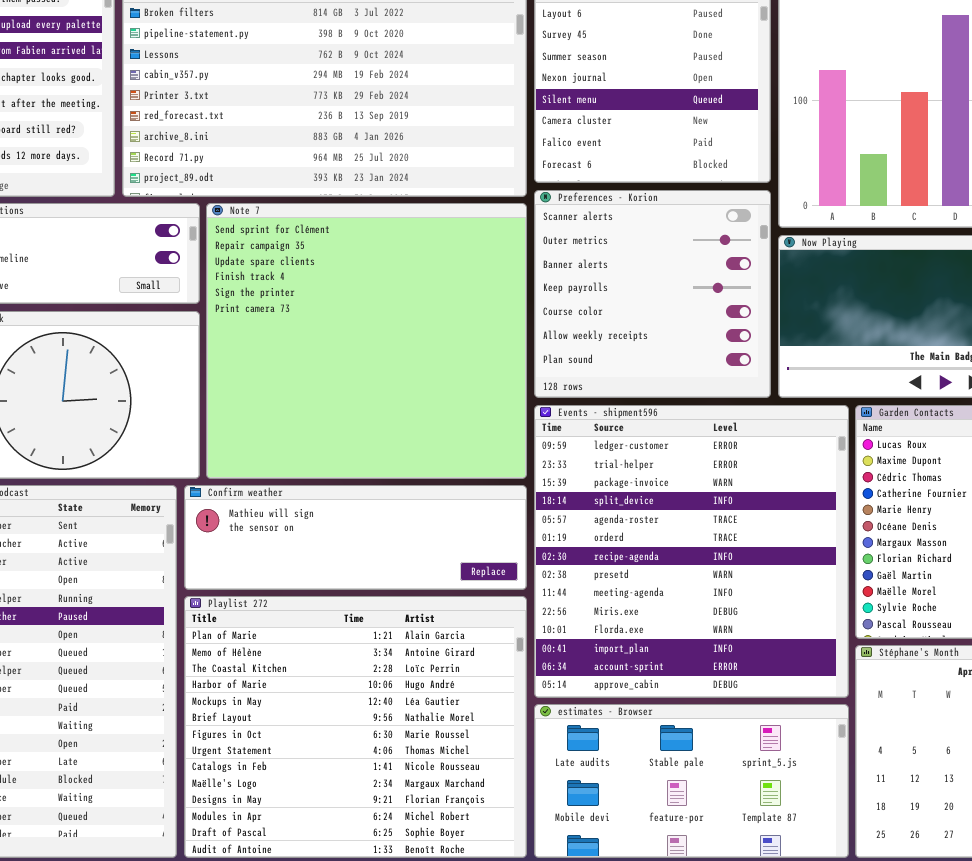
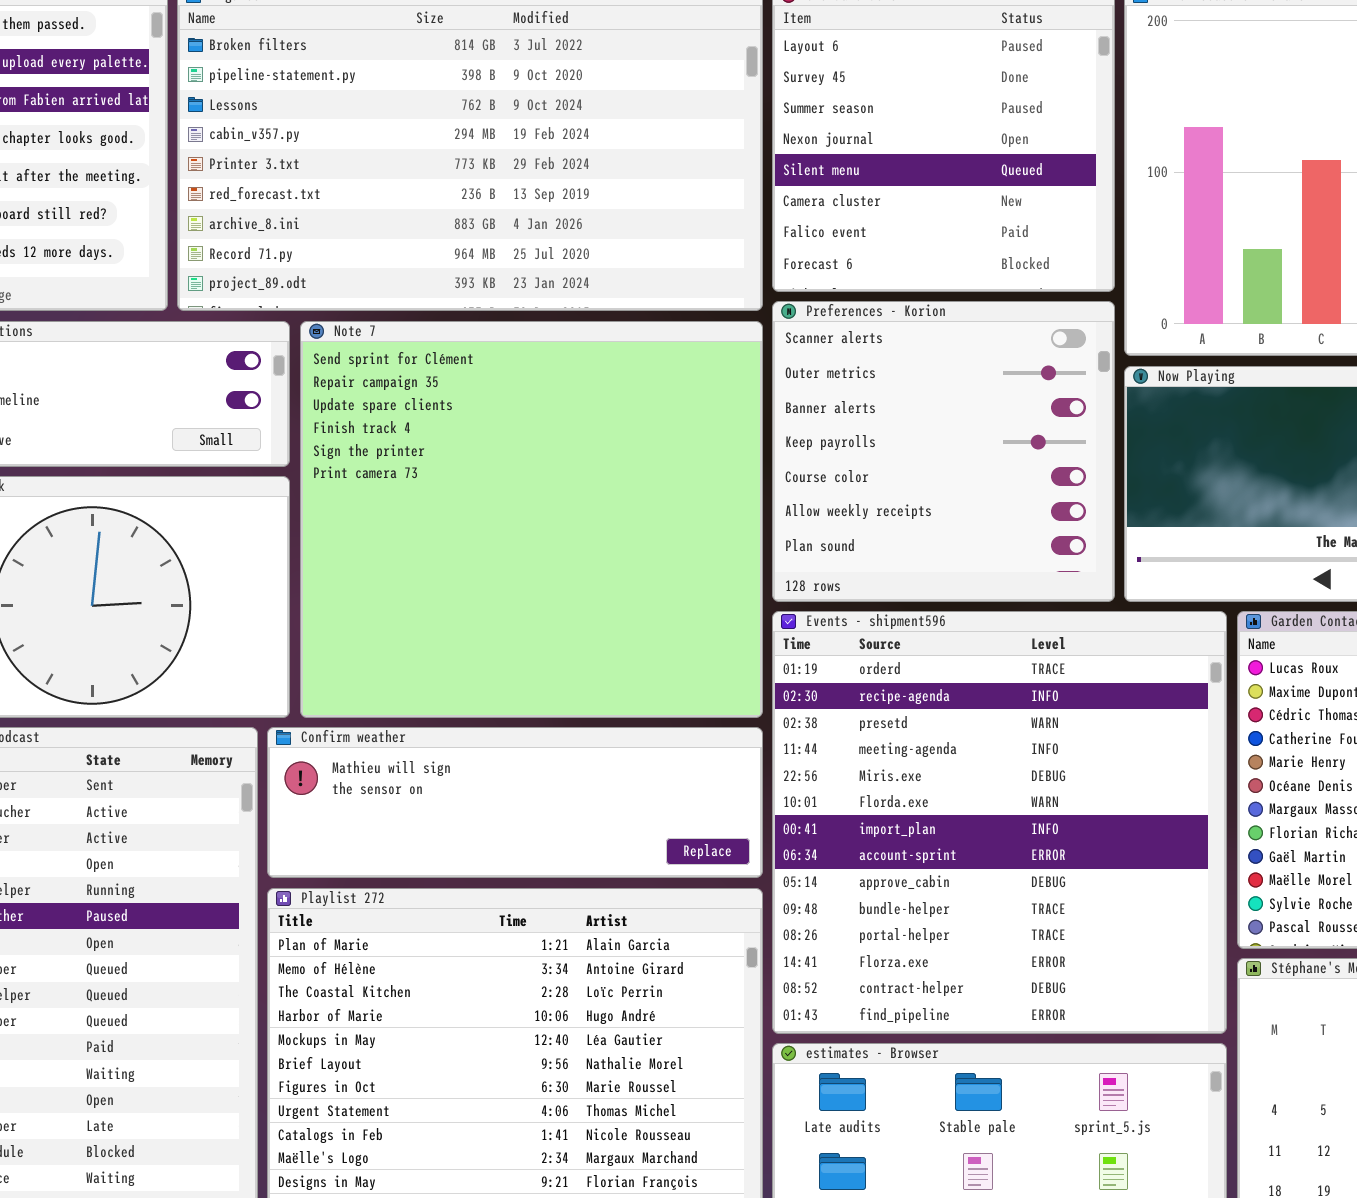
Events - shipment596: [534,405,849,698] -> [772,611,1227,1034], scrolled down 5 rows

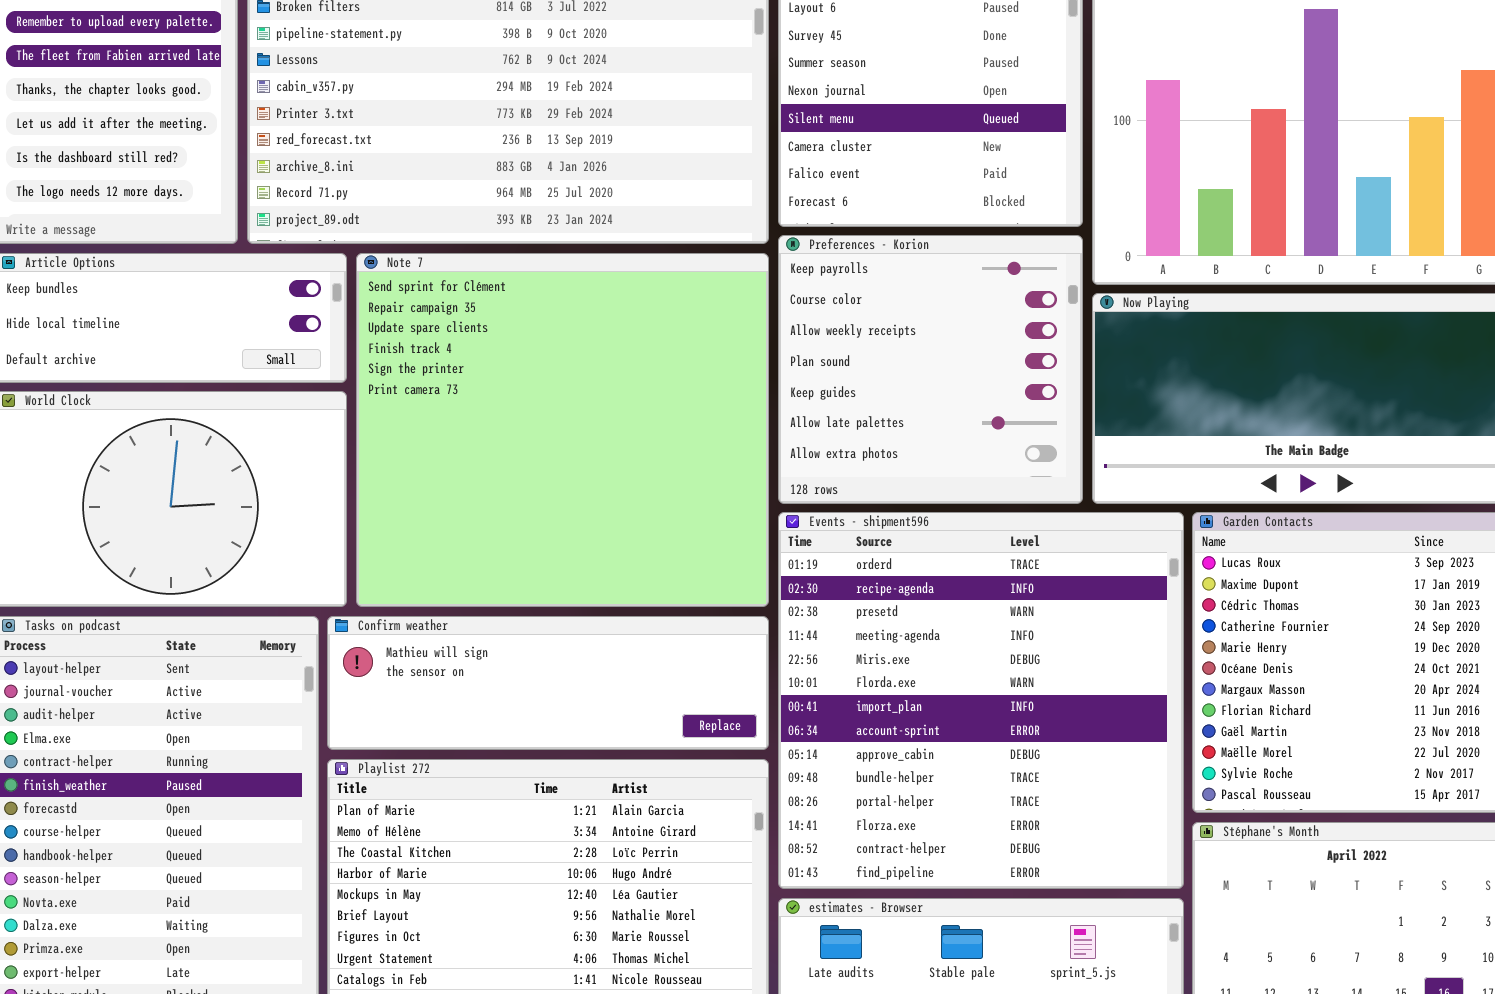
Preferences - Korion: [772,301,1115,602] -> [778,235,1083,504], scrolled down 3 rows

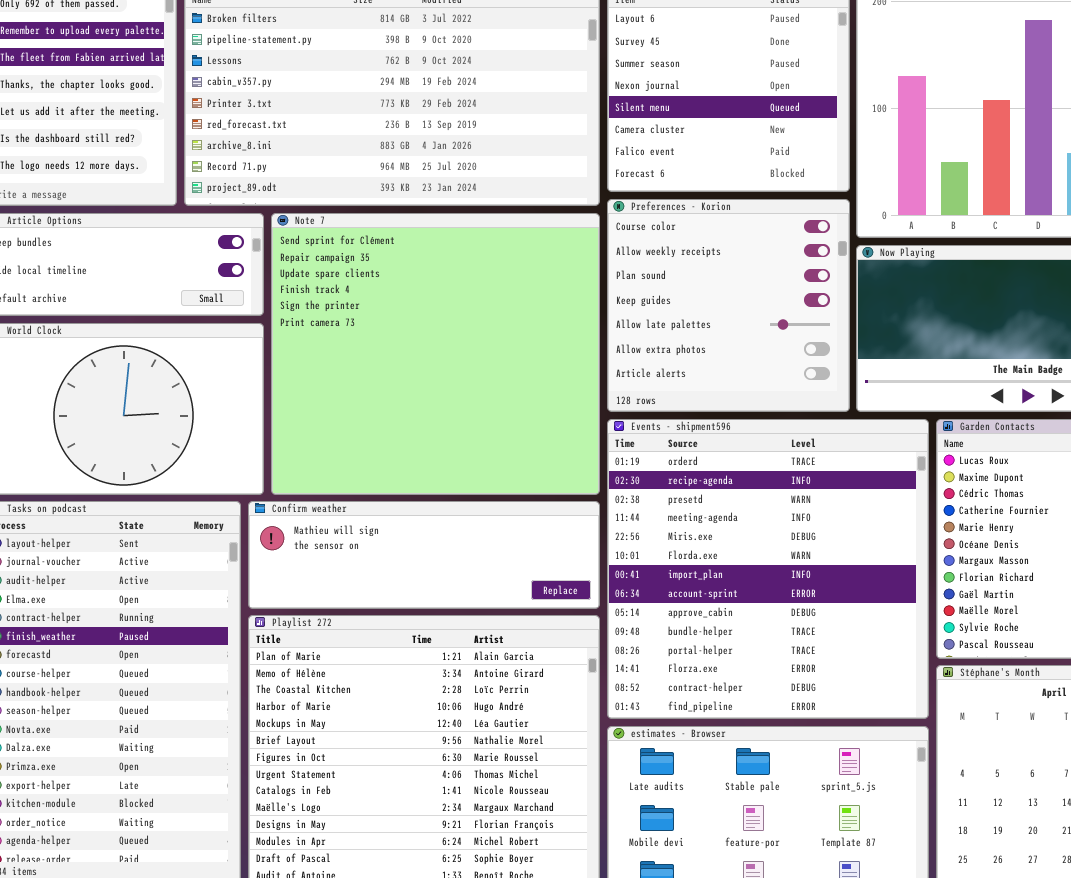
Preferences - Korion: [778,235,1083,504] -> [607,199,850,412], scrolled down 1 row

